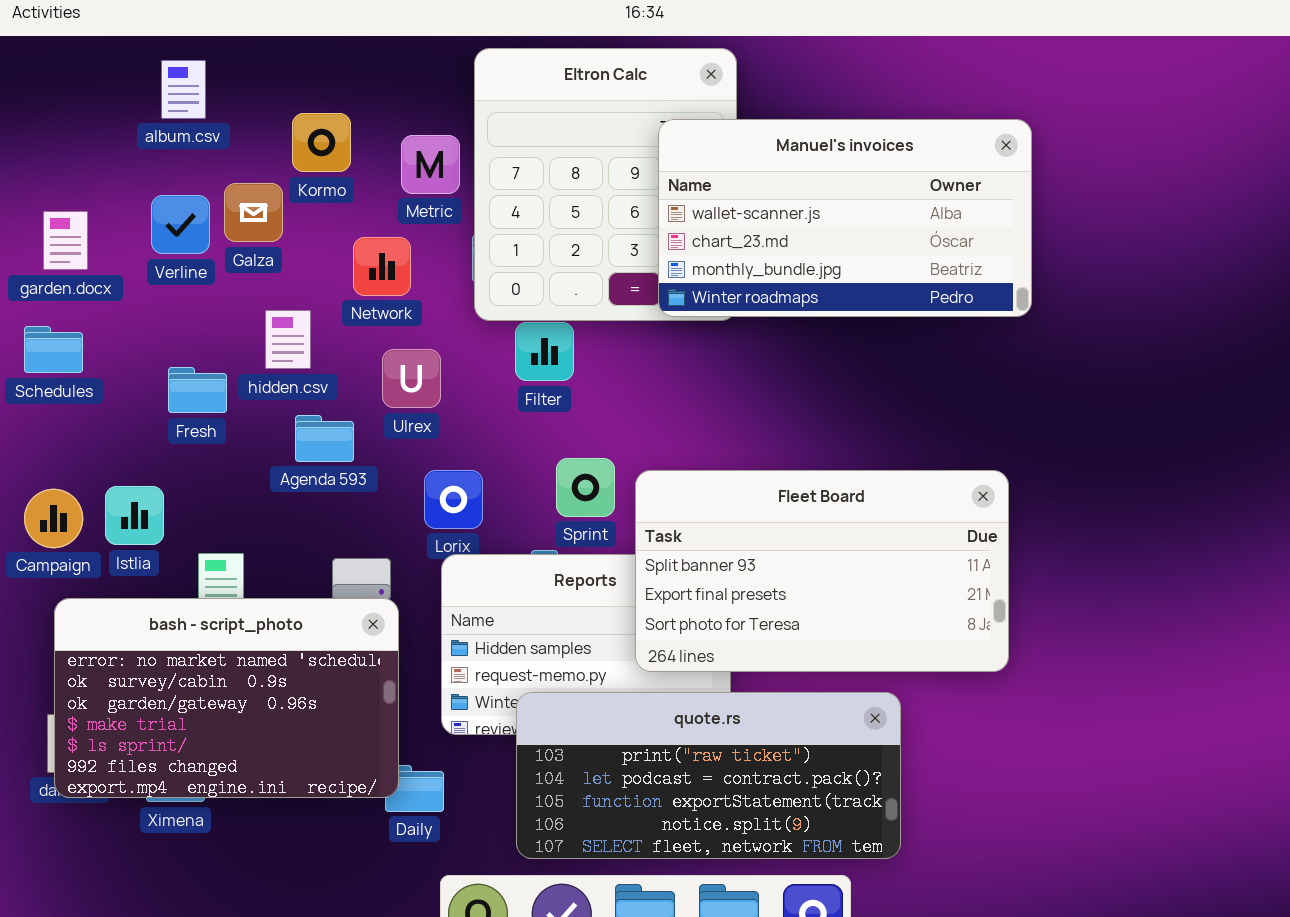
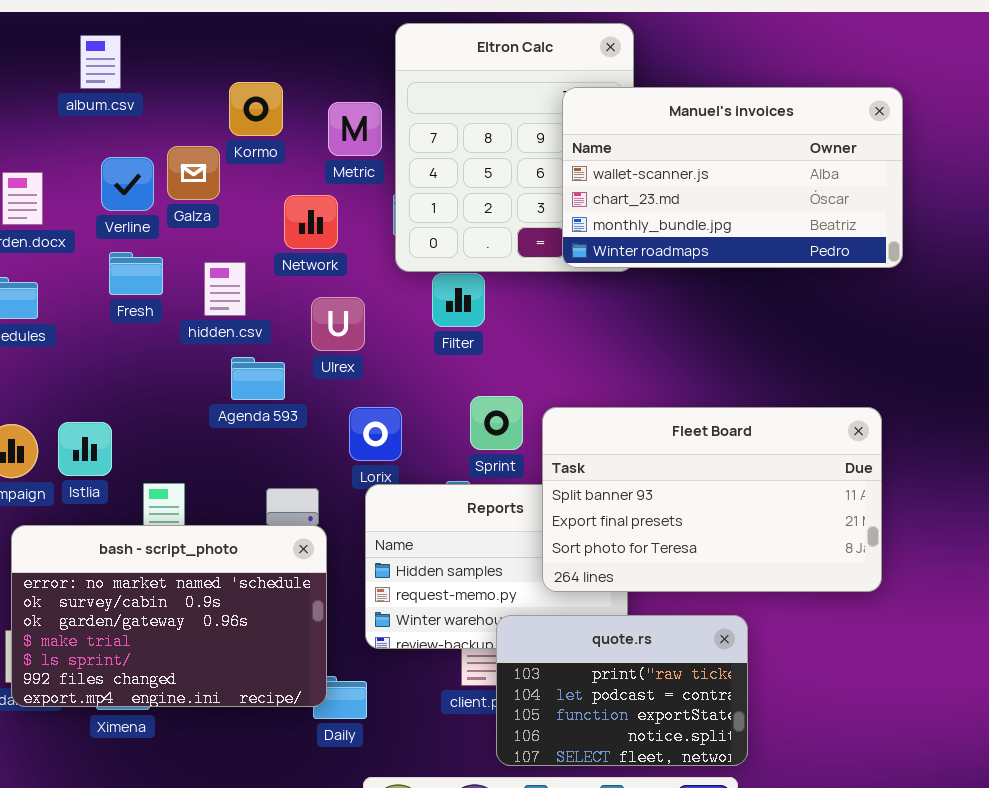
album.csv: [161,60,206,119] -> [80,35,121,89], moved
Fresh: [168,367,227,413] -> [109,252,163,295], moved
quote.rs: [516,692,901,859] -> [496,615,748,766], moved, resized

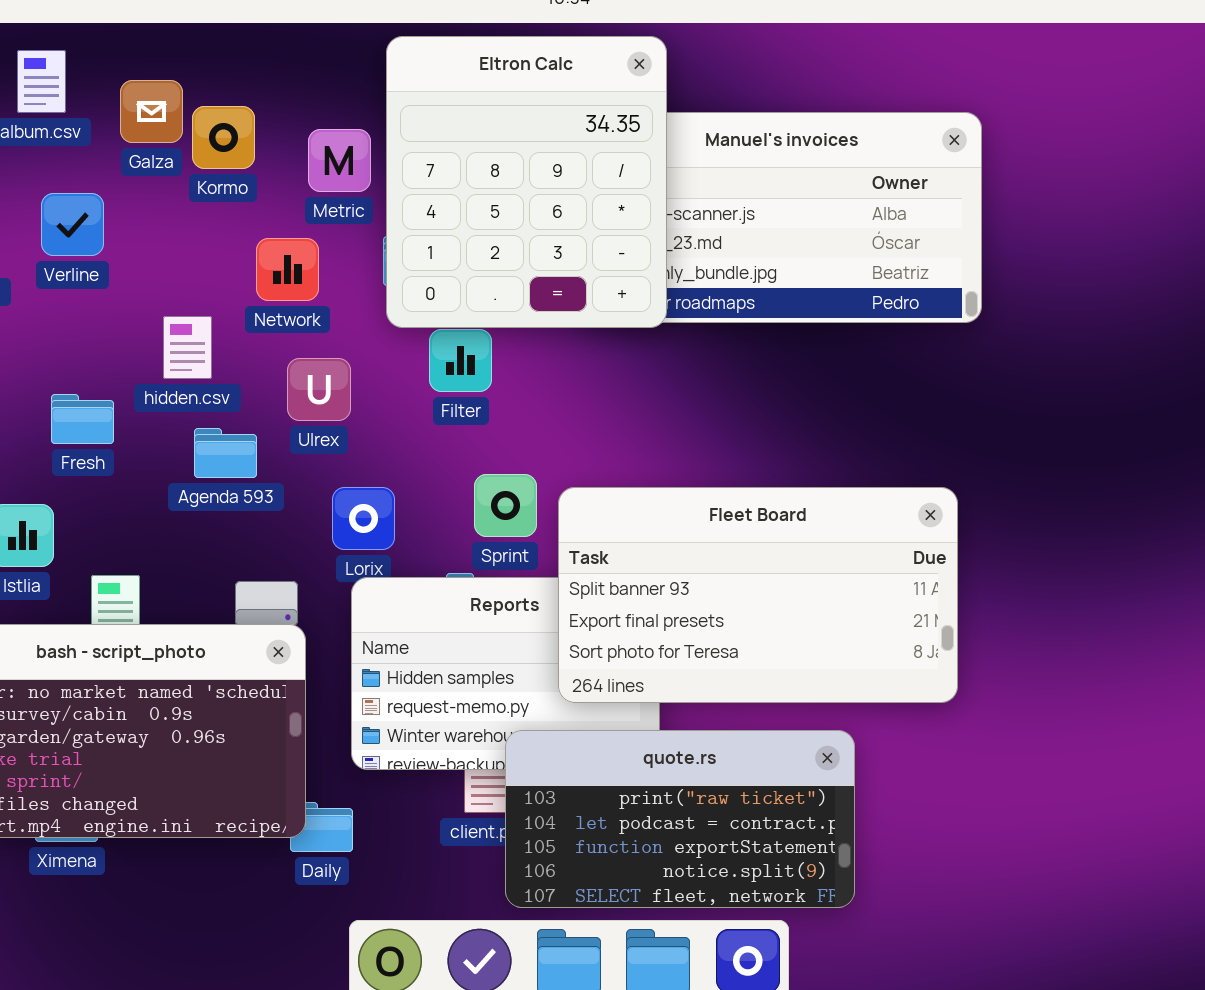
Eltron Calc: [395,23,634,272] -> [386,36,667,328], raised
Galza: [167,146,220,200] -> [120,80,183,143], moved
Fresh: [109,252,163,295] -> [51,394,114,444], moved
quote.rs: [496,615,748,766] -> [505,730,855,908], resized

